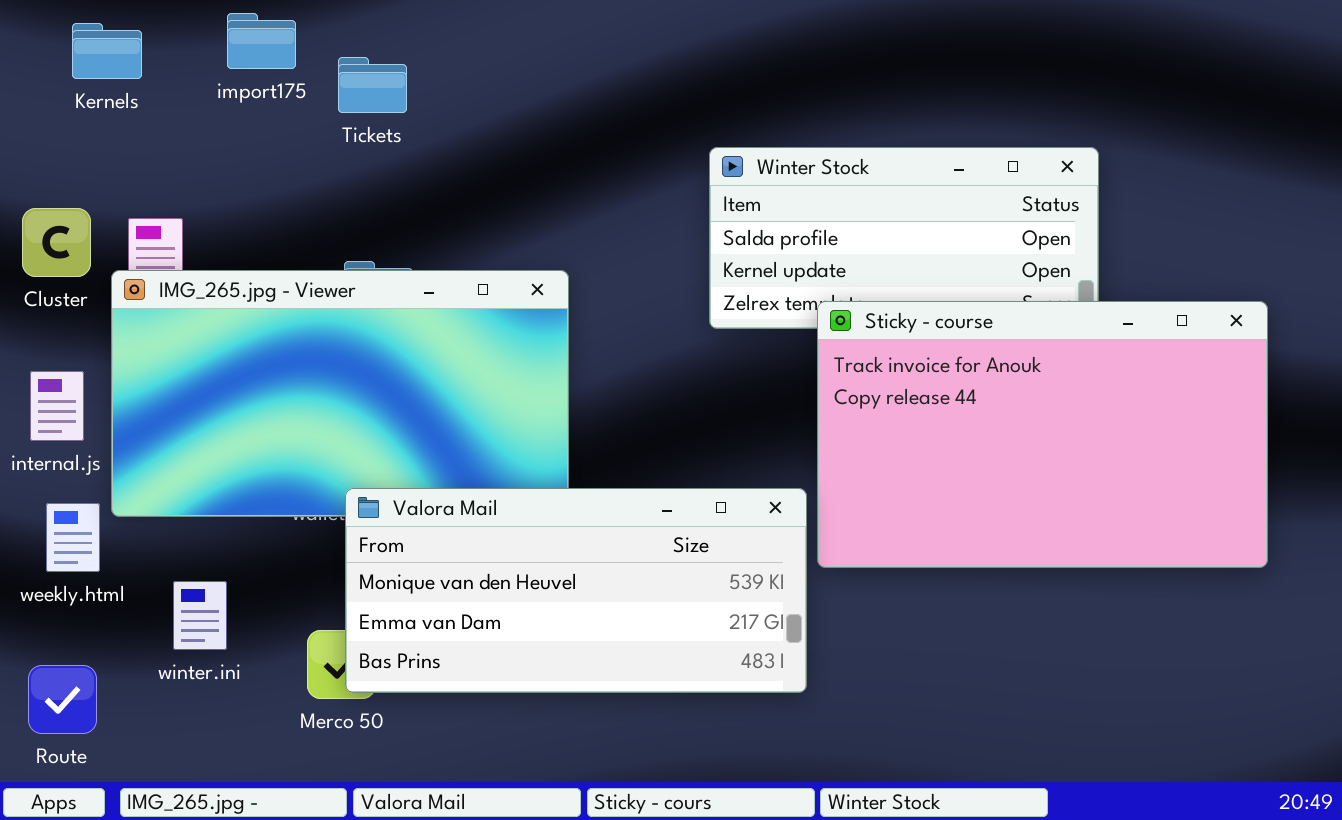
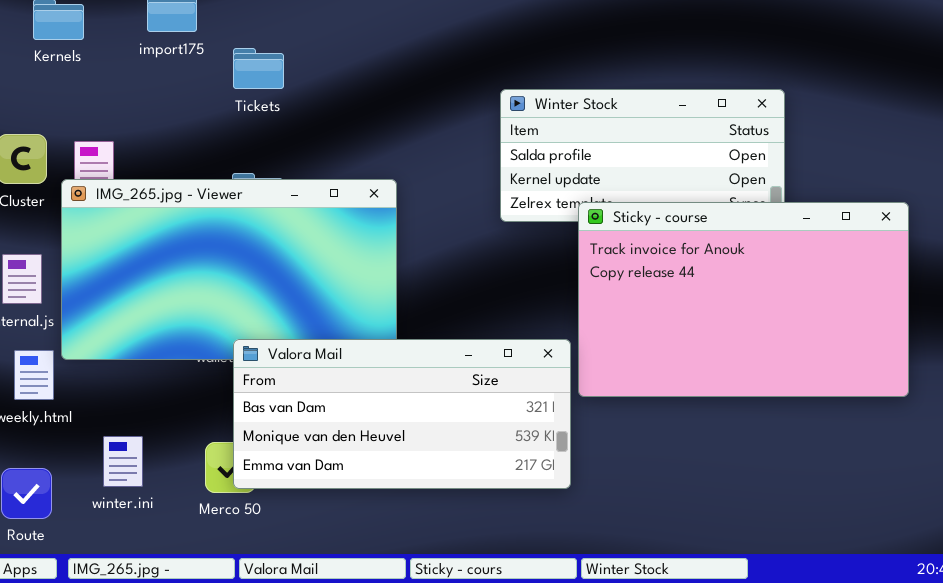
Tickets: [338,57,407,113] -> [233,48,284,89], moved
Valora Mail: [345,488,807,693] -> [233,339,571,489], scrolled up 1 row
winter.ini: [173,581,227,650] -> [103,436,143,487], moved

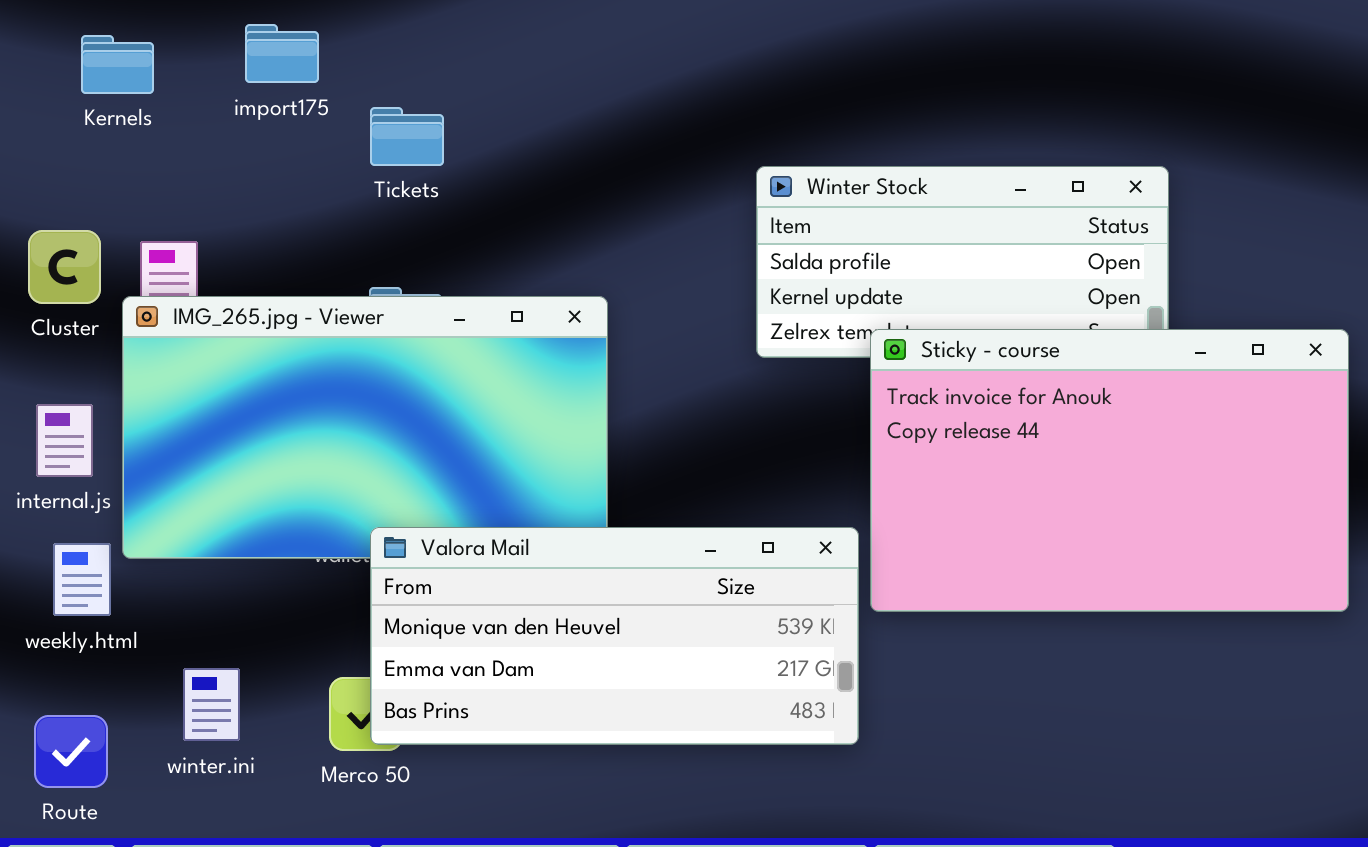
Valora Mail: [233,339,571,489] -> [370,527,859,745], scrolled down 1 row

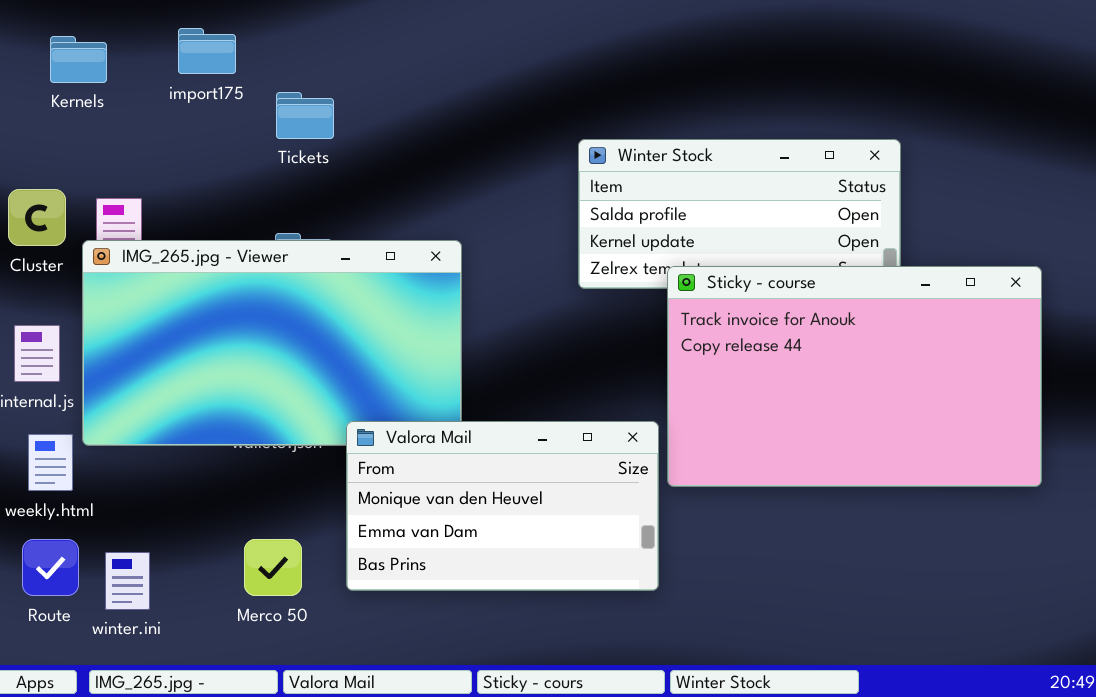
Valora Mail: [370,527,859,745] -> [346,421,659,591], resized
winter.ini: [183,668,240,741] -> [105,552,150,610], moved
Route: [34,715,108,788] -> [22,539,79,596], moved

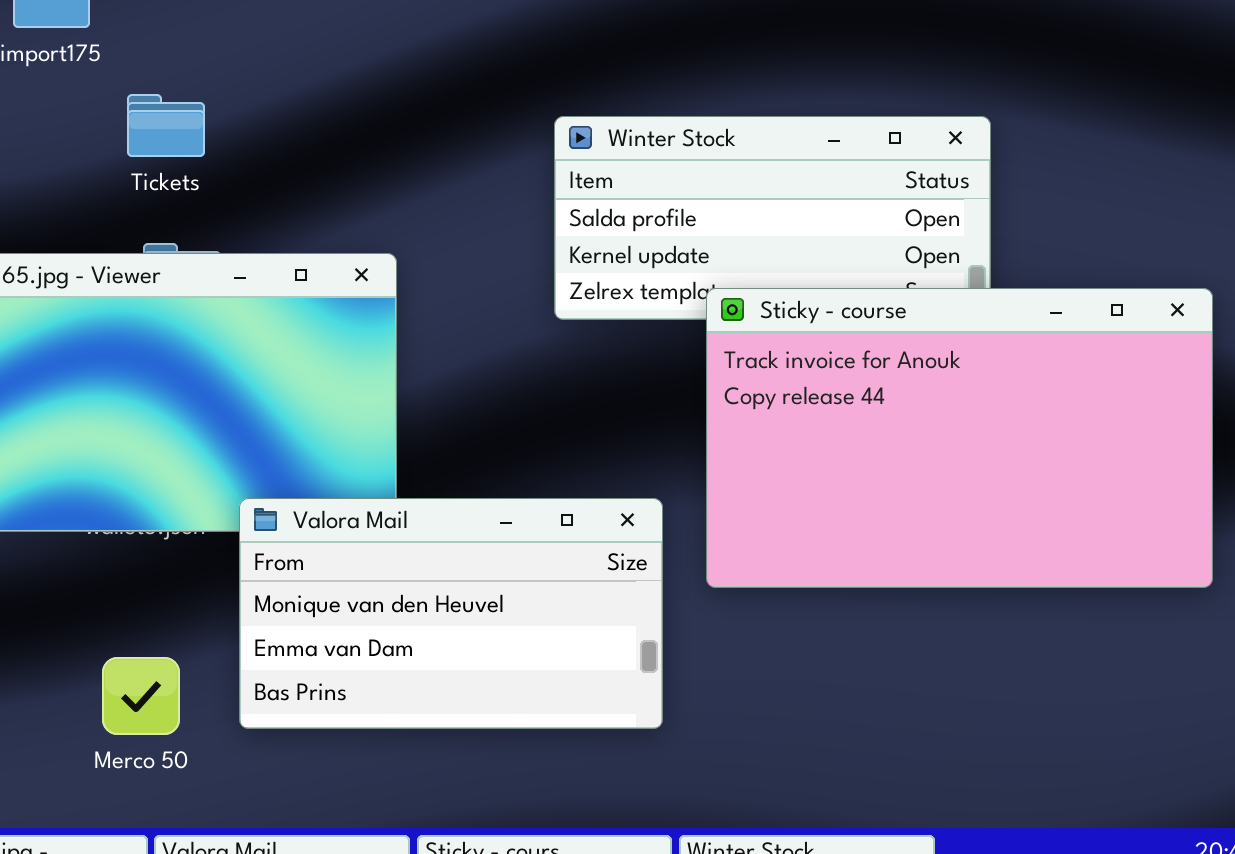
Tickets: [276,92,334,139] -> [127,94,205,157], moved
Sticky - course: [667,266,1042,487] -> [706,288,1213,588], moved

